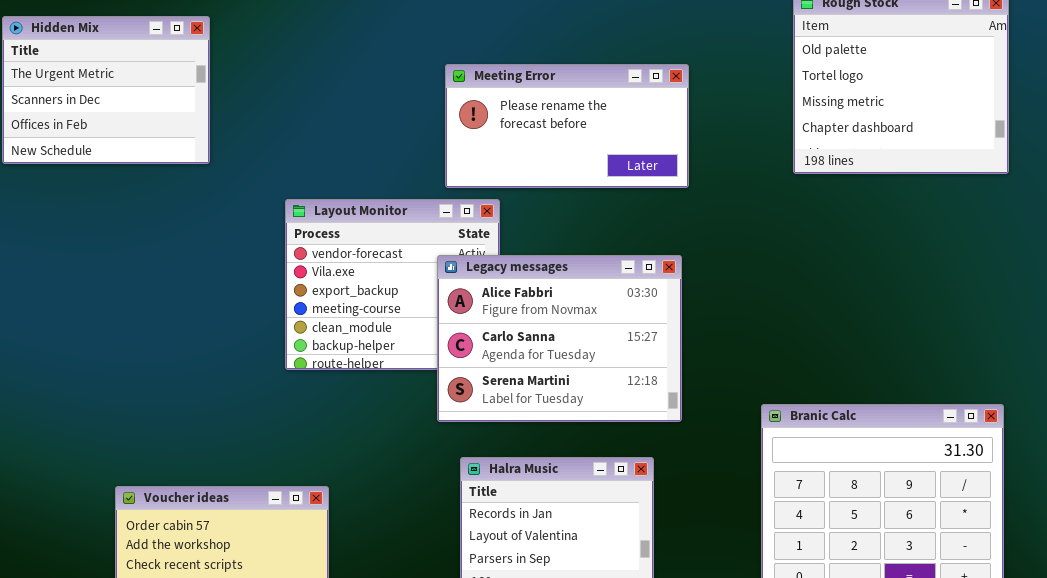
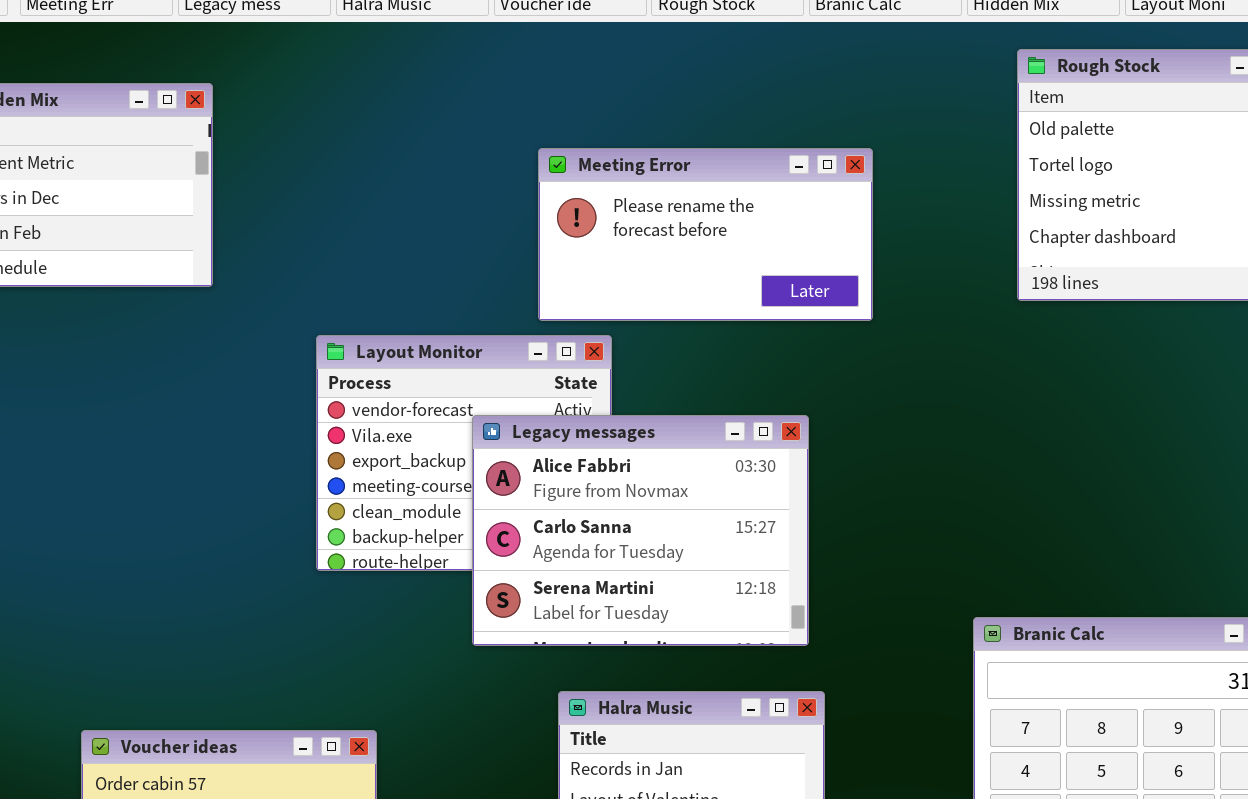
Legacy messages: [437,255,682,422] -> [472,415,809,646], moved

